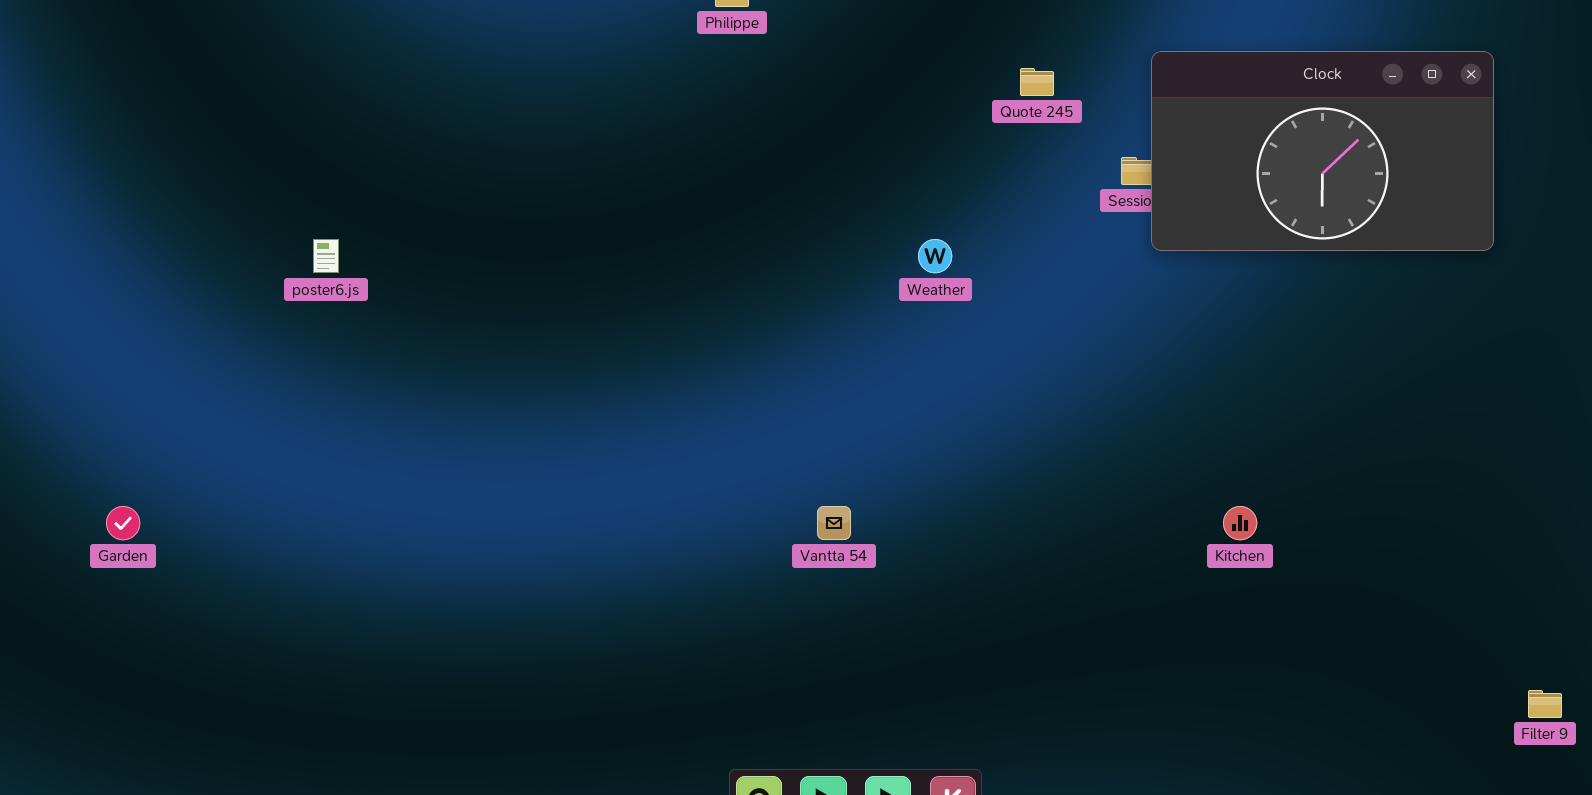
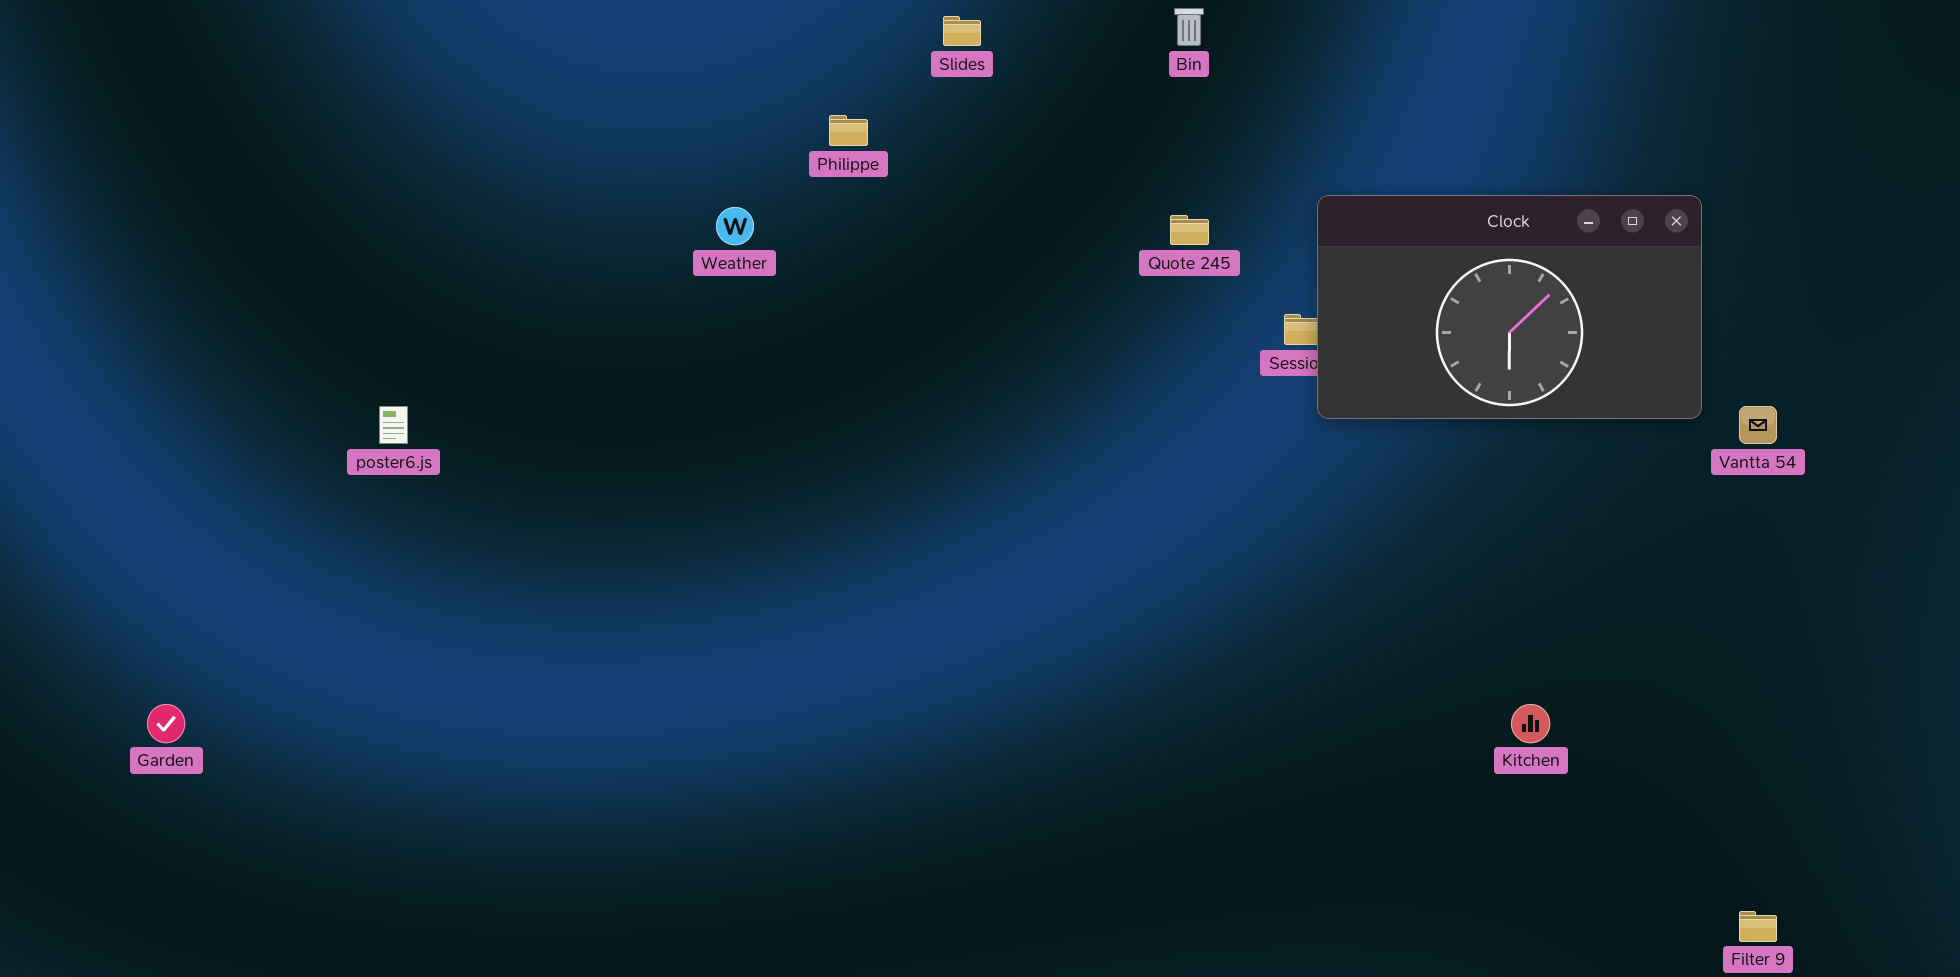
Weather: [918,239,952,273] -> [716,207,754,245], moved
Vantta 54: [817,506,851,540] -> [1739,406,1777,444], moved
Kitchen: [1223,506,1257,540] -> [1511,704,1550,743], moved

